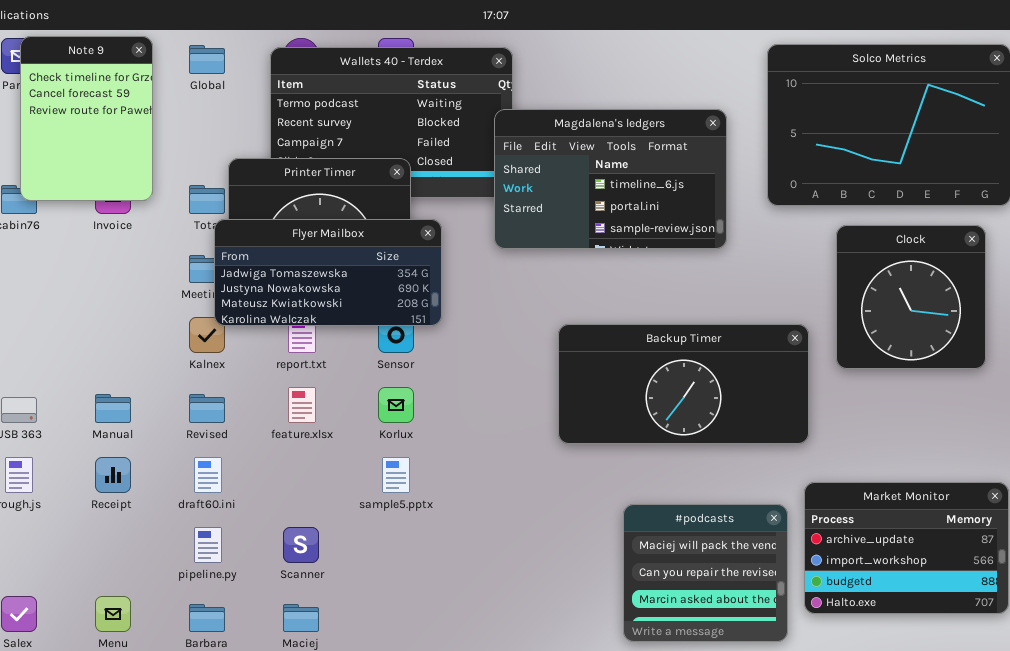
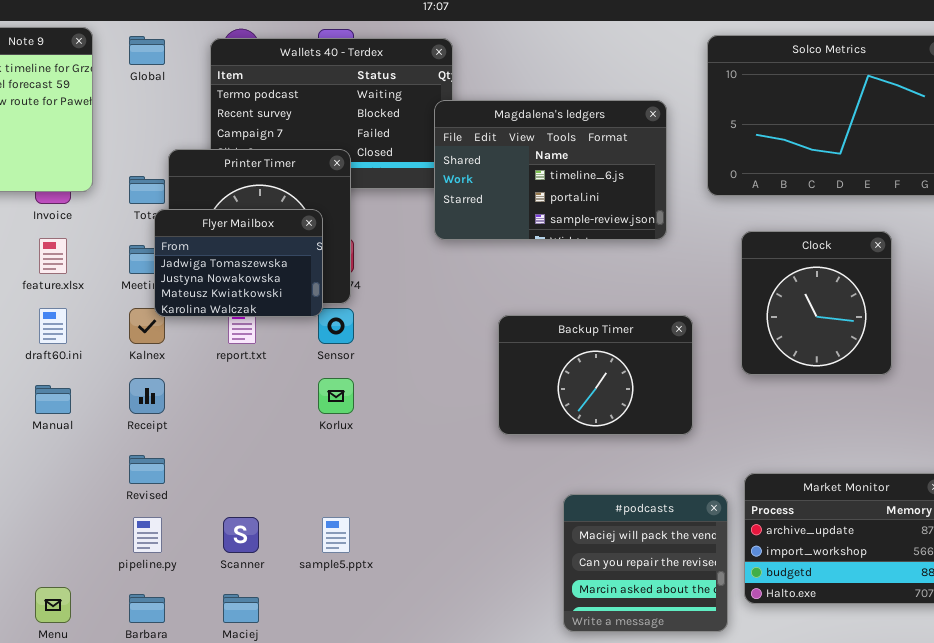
Flyer Mailbox: [214,219,442,326] -> [154,209,323,317], resized
Clock: [836,225,986,369] -> [741,231,892,375], moved
Backup Timer: [558,324,809,444] -> [498,315,693,435], resized
feature.xlsx: [288,387,316,423] -> [39,238,67,274], moved
Revised: [189,394,225,423] -> [129,455,165,484], moved
Receipt: [95,457,131,493] -> [129,378,165,414], moved
draft60.ini: [194,457,222,493] -> [39,308,67,344], moved
sample5.pptx: [382,457,410,493] -> [322,517,350,553], moved

